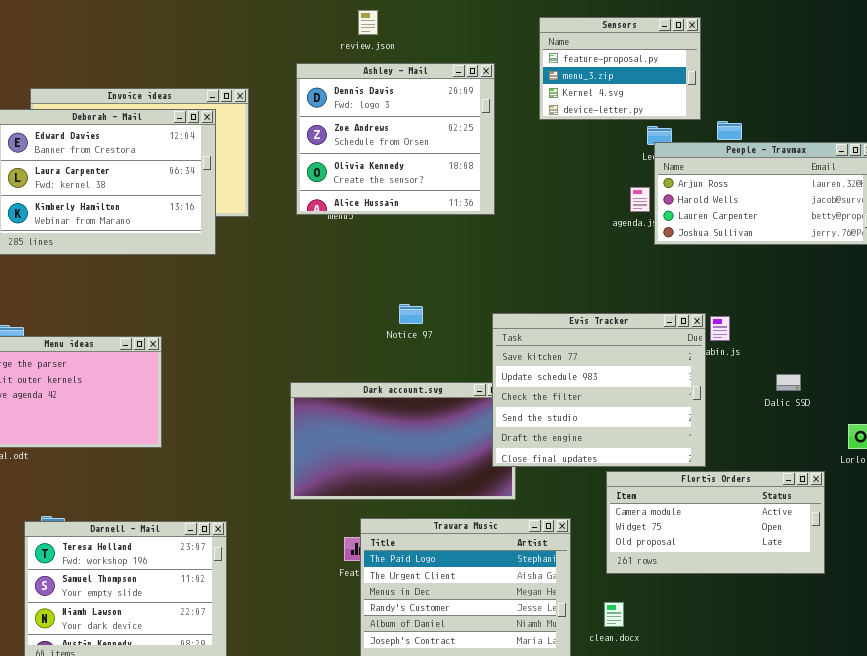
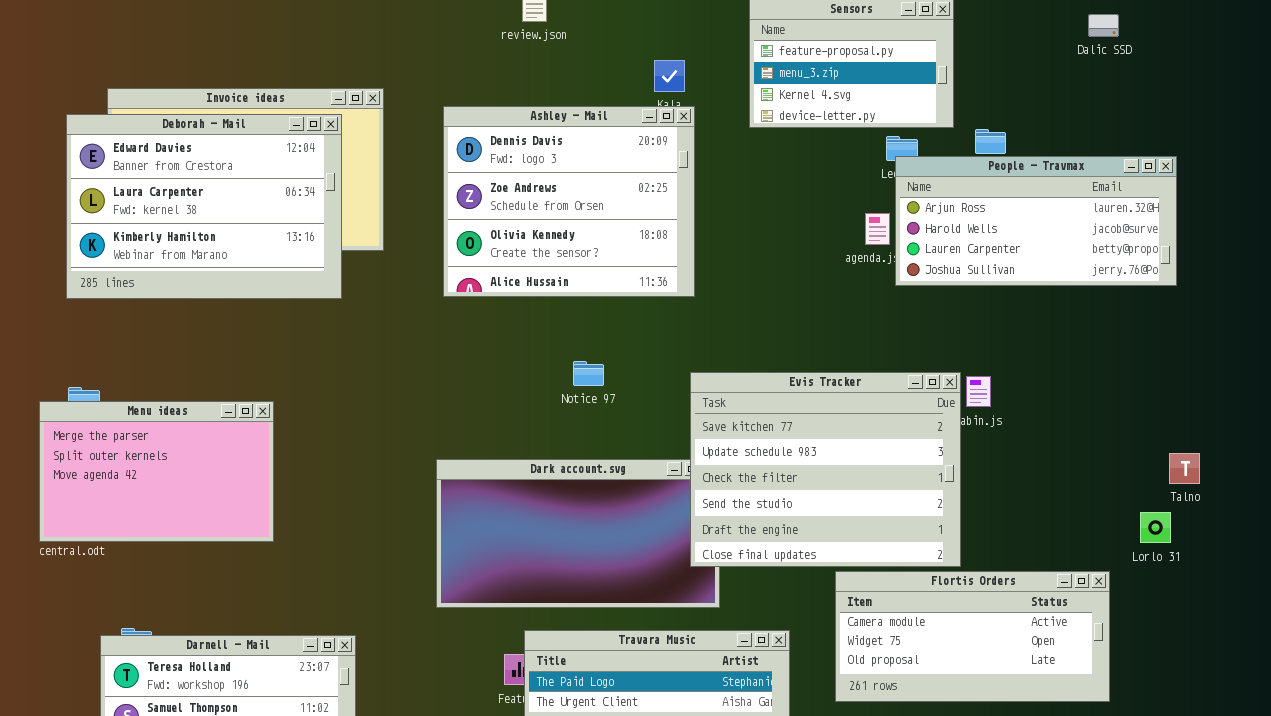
Ashley - Mail: [296,63,495,215] -> [443,106,695,297], moved
Dalic SSD: [776,374,801,391] -> [1088,14,1119,37], moved

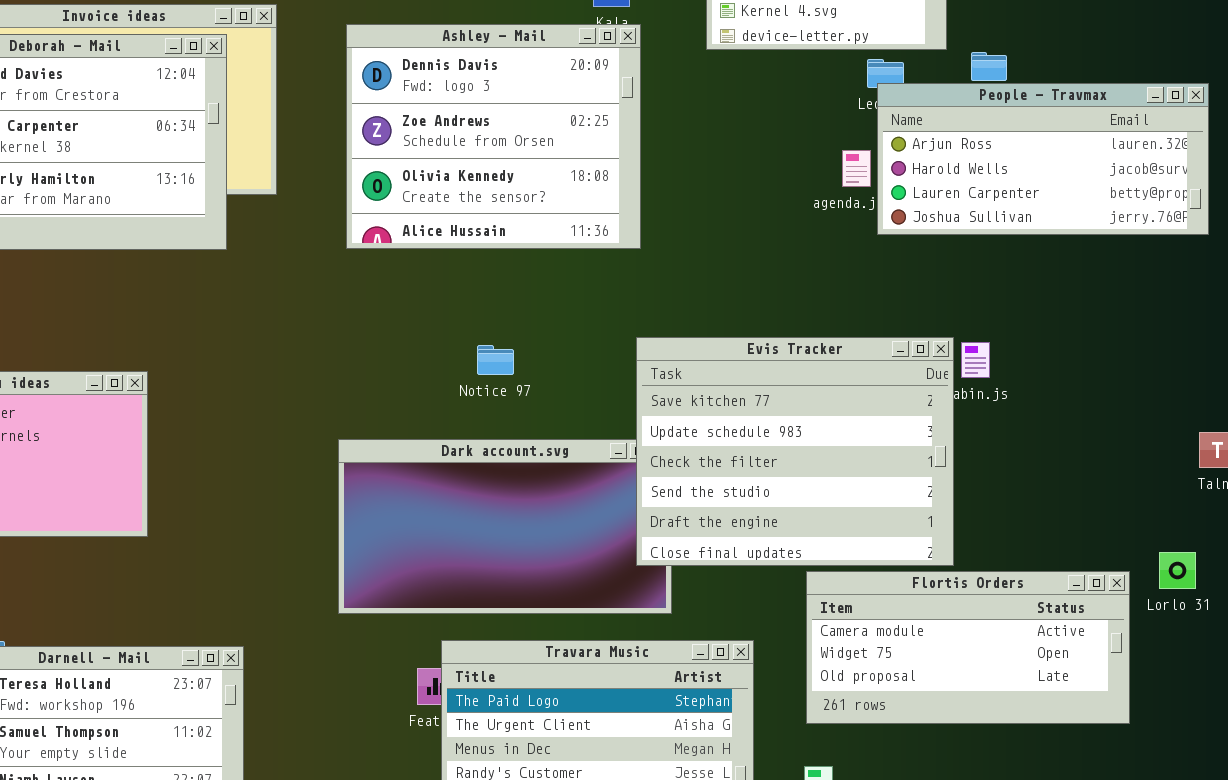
Notice 97: [573,361,604,386] -> [477,345,514,375], moved
Lorlo 31: [1140,512,1171,543] -> [1159,552,1196,589], moved

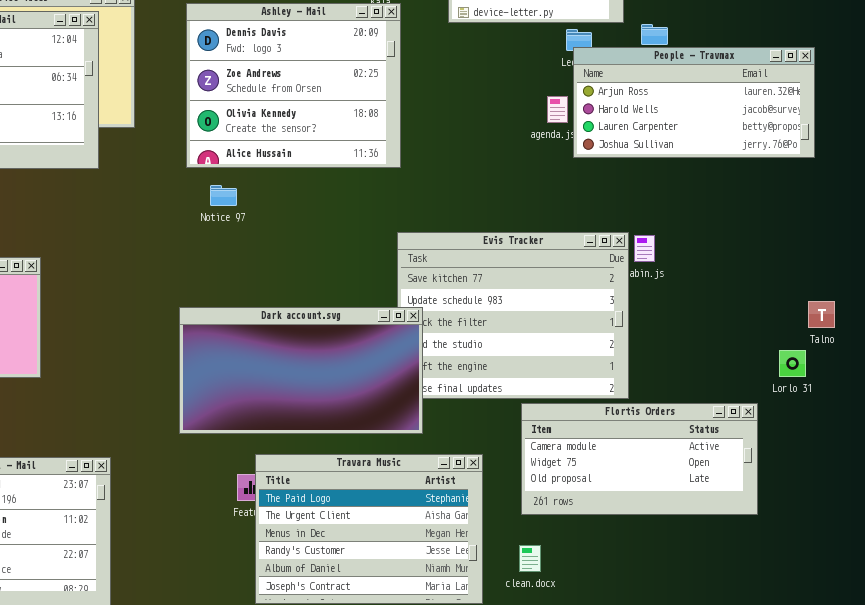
Notice 97: [477,345,514,375] -> [210,185,237,206], moved
Dark account.svg: [338,439,672,614] -> [179,307,423,434], raised
Lorlo 31: [1159,552,1196,589] -> [779,350,806,377], moved

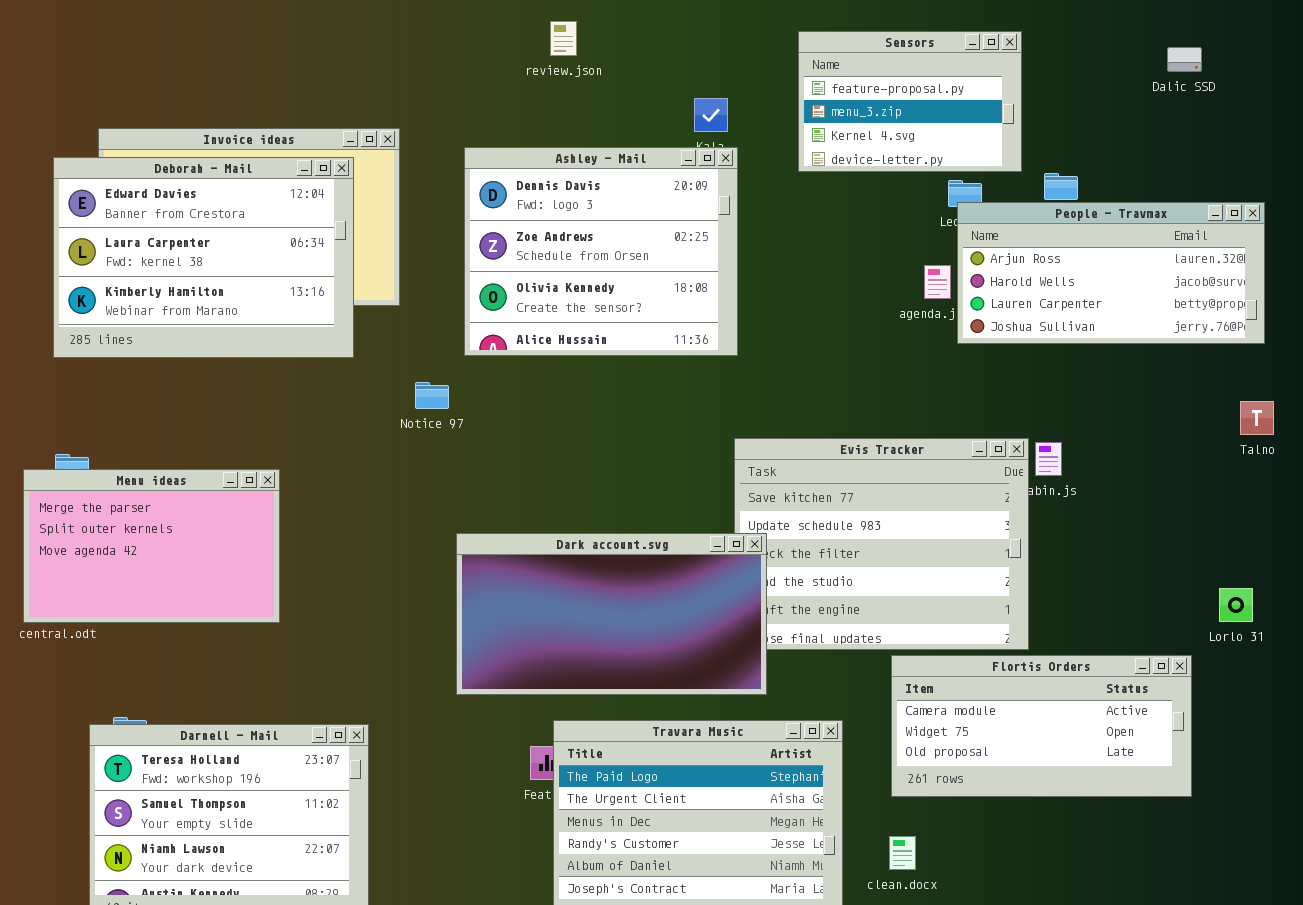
Notice 97: [210,185,237,206] -> [415,382,449,409], moved
Talno: [808,301,835,328] -> [1240,401,1274,435], moved

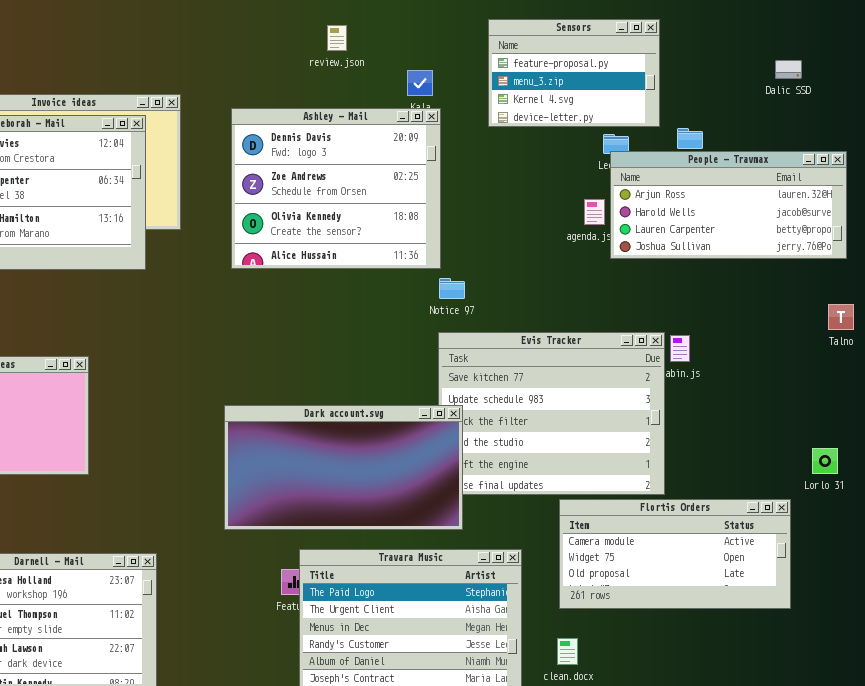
review.json: [550,21,577,56] -> [327,25,347,51], moved
Dalic SSD: [1167,47,1202,72] -> [775,60,802,79], moved
Notice 97: [415,382,449,409] -> [439,278,465,299], moved

